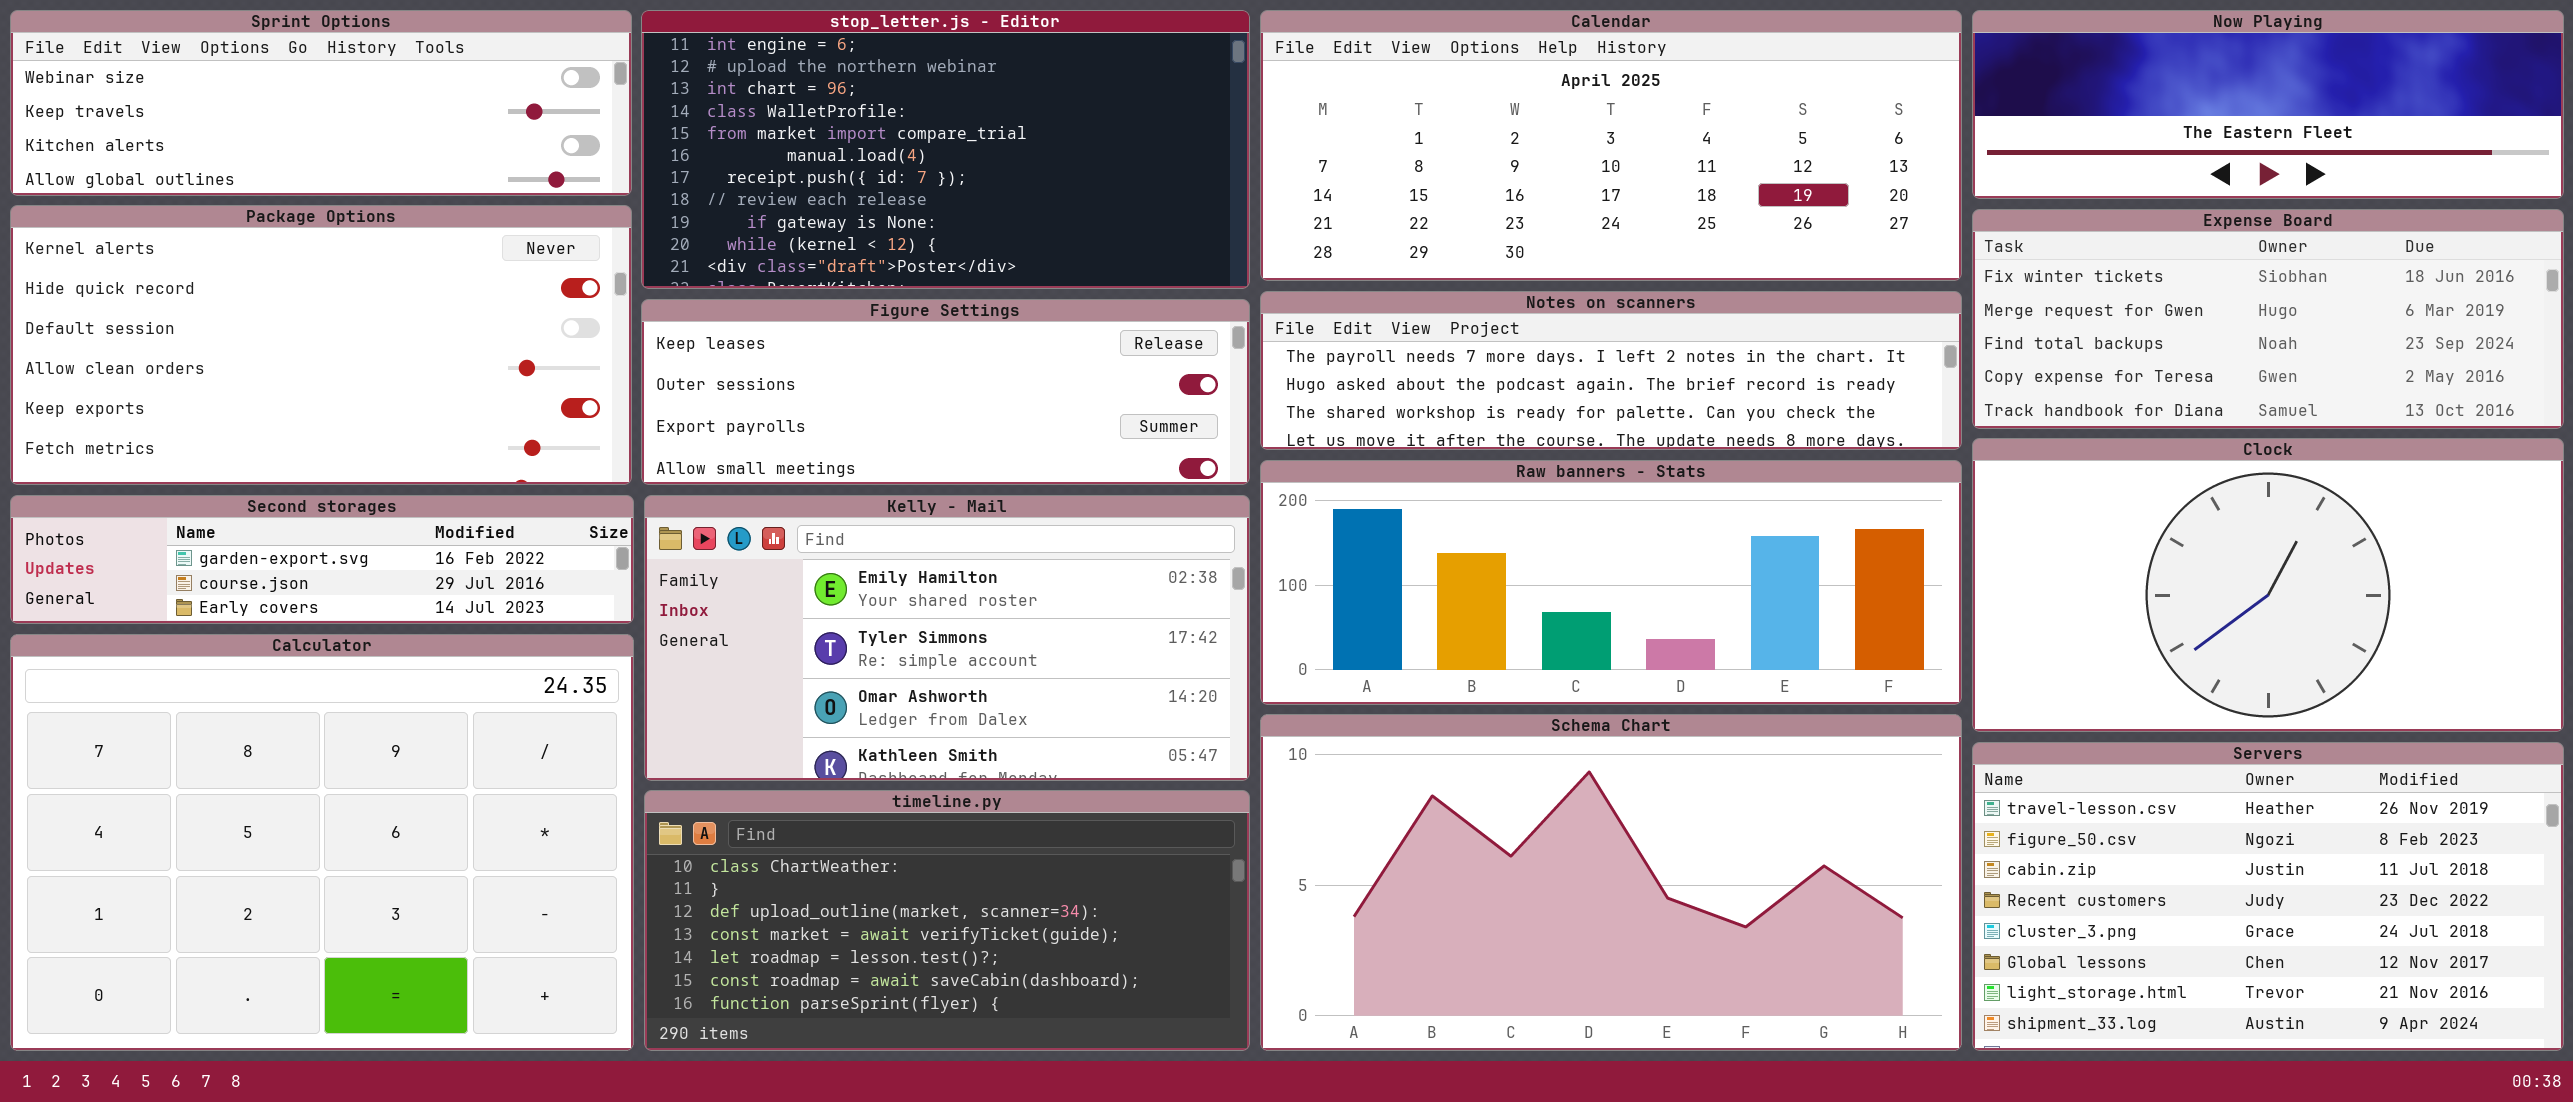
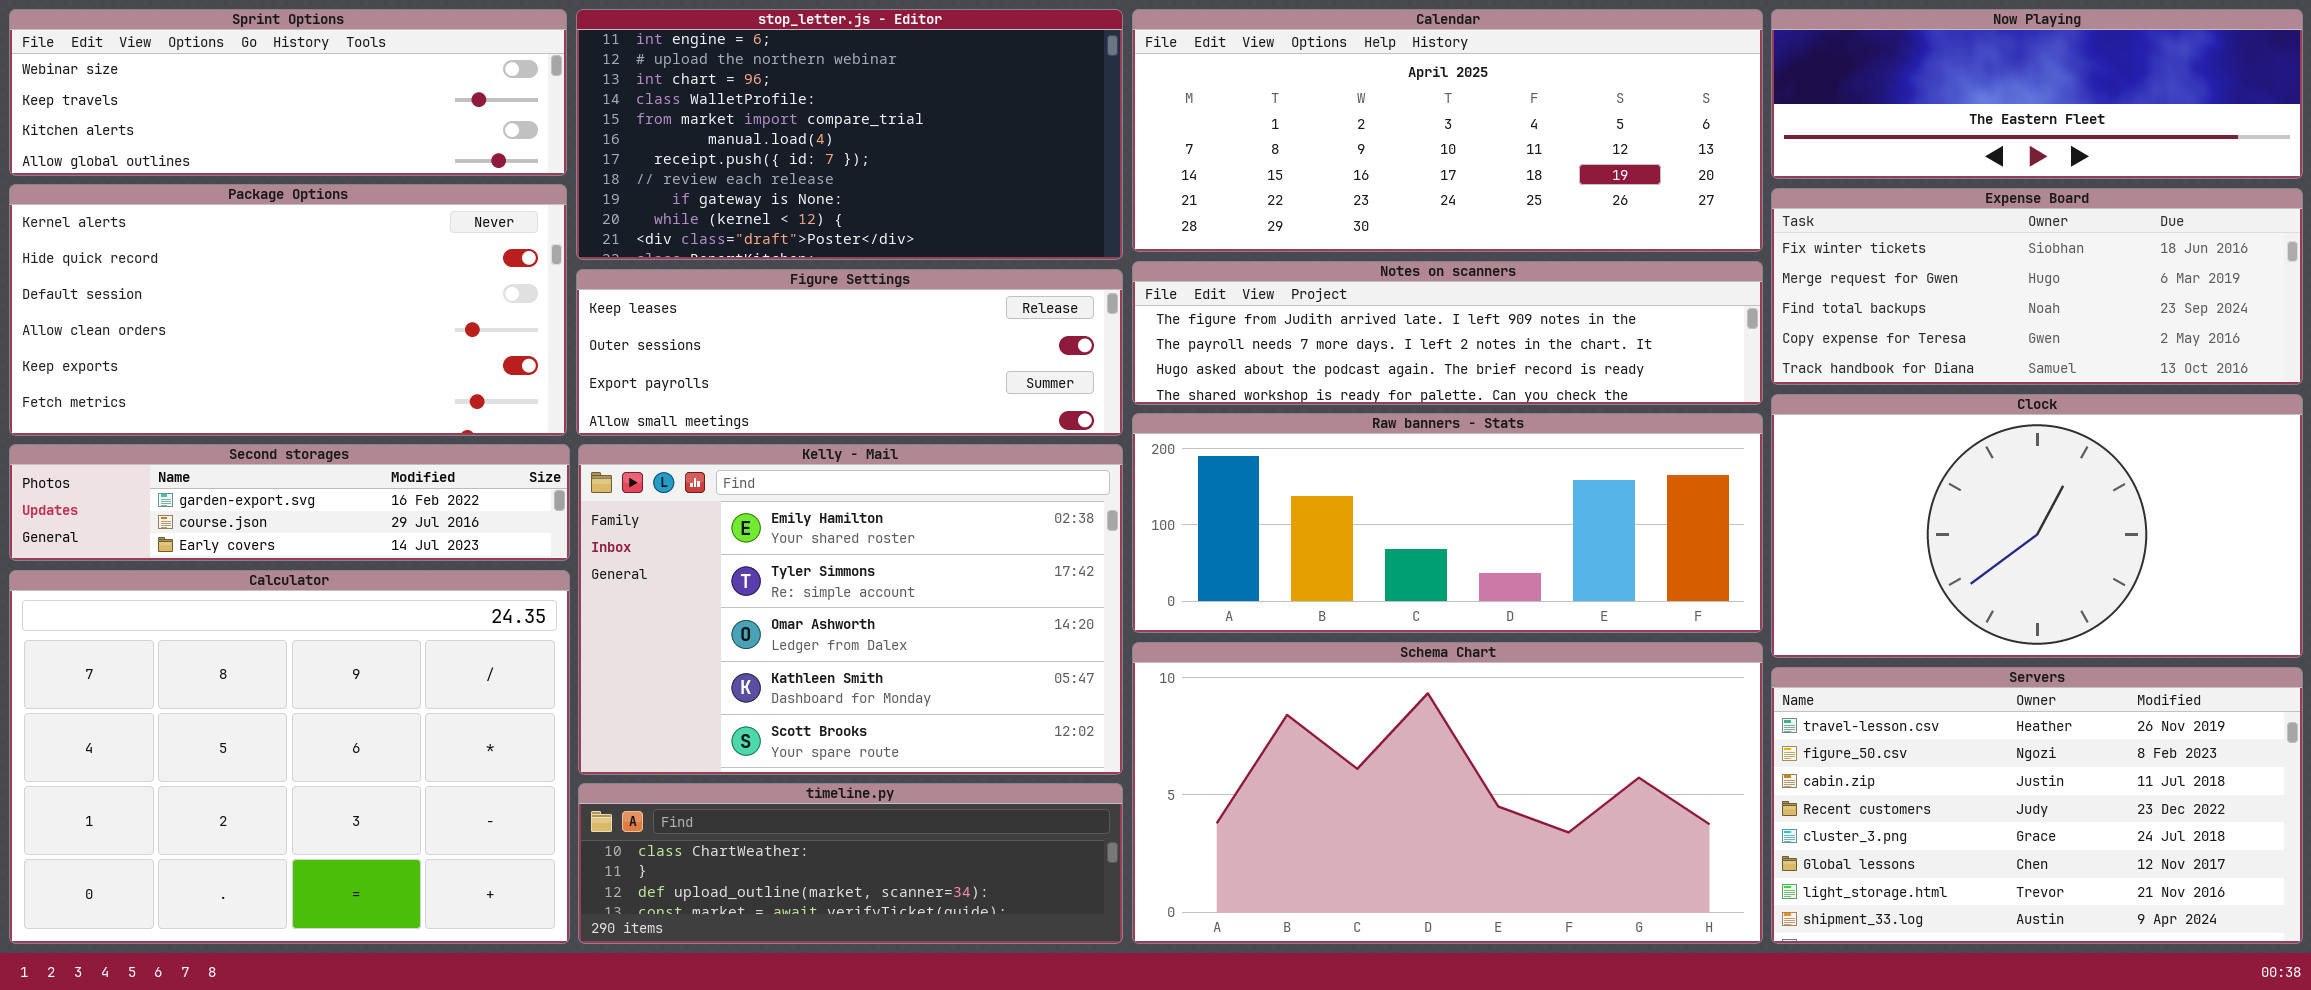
Notes on scanners: [1260,291,1962,450] -> [1132,261,1763,405], scrolled up 1 row
Kelly - Mail: [644,495,1250,781] -> [578,444,1123,775], resized
timeline.py: [644,790,1250,1051] -> [578,783,1123,944], resized

